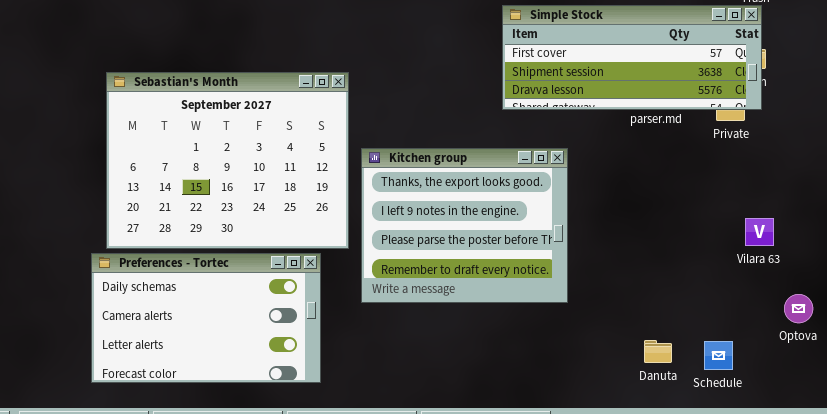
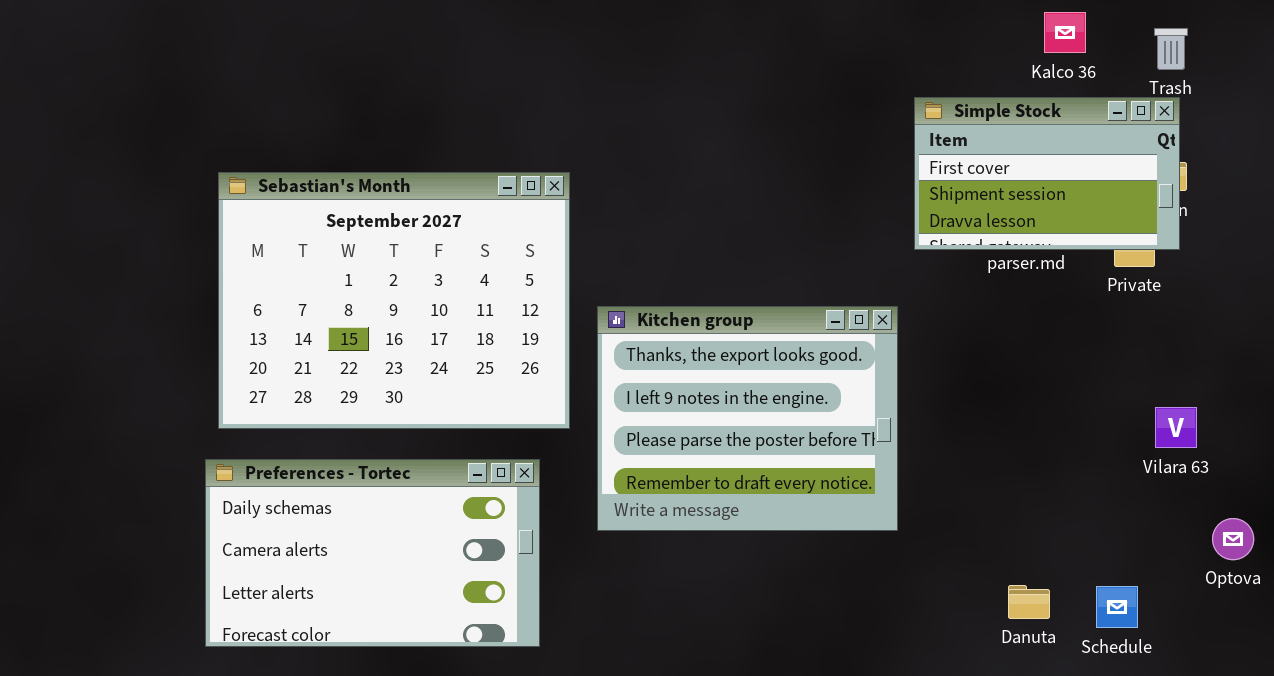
Simple Stock: [502,5,762,110] -> [914,97,1180,250], resized
Sebastian's Month: [106,72,349,249] -> [218,172,570,429], moved

